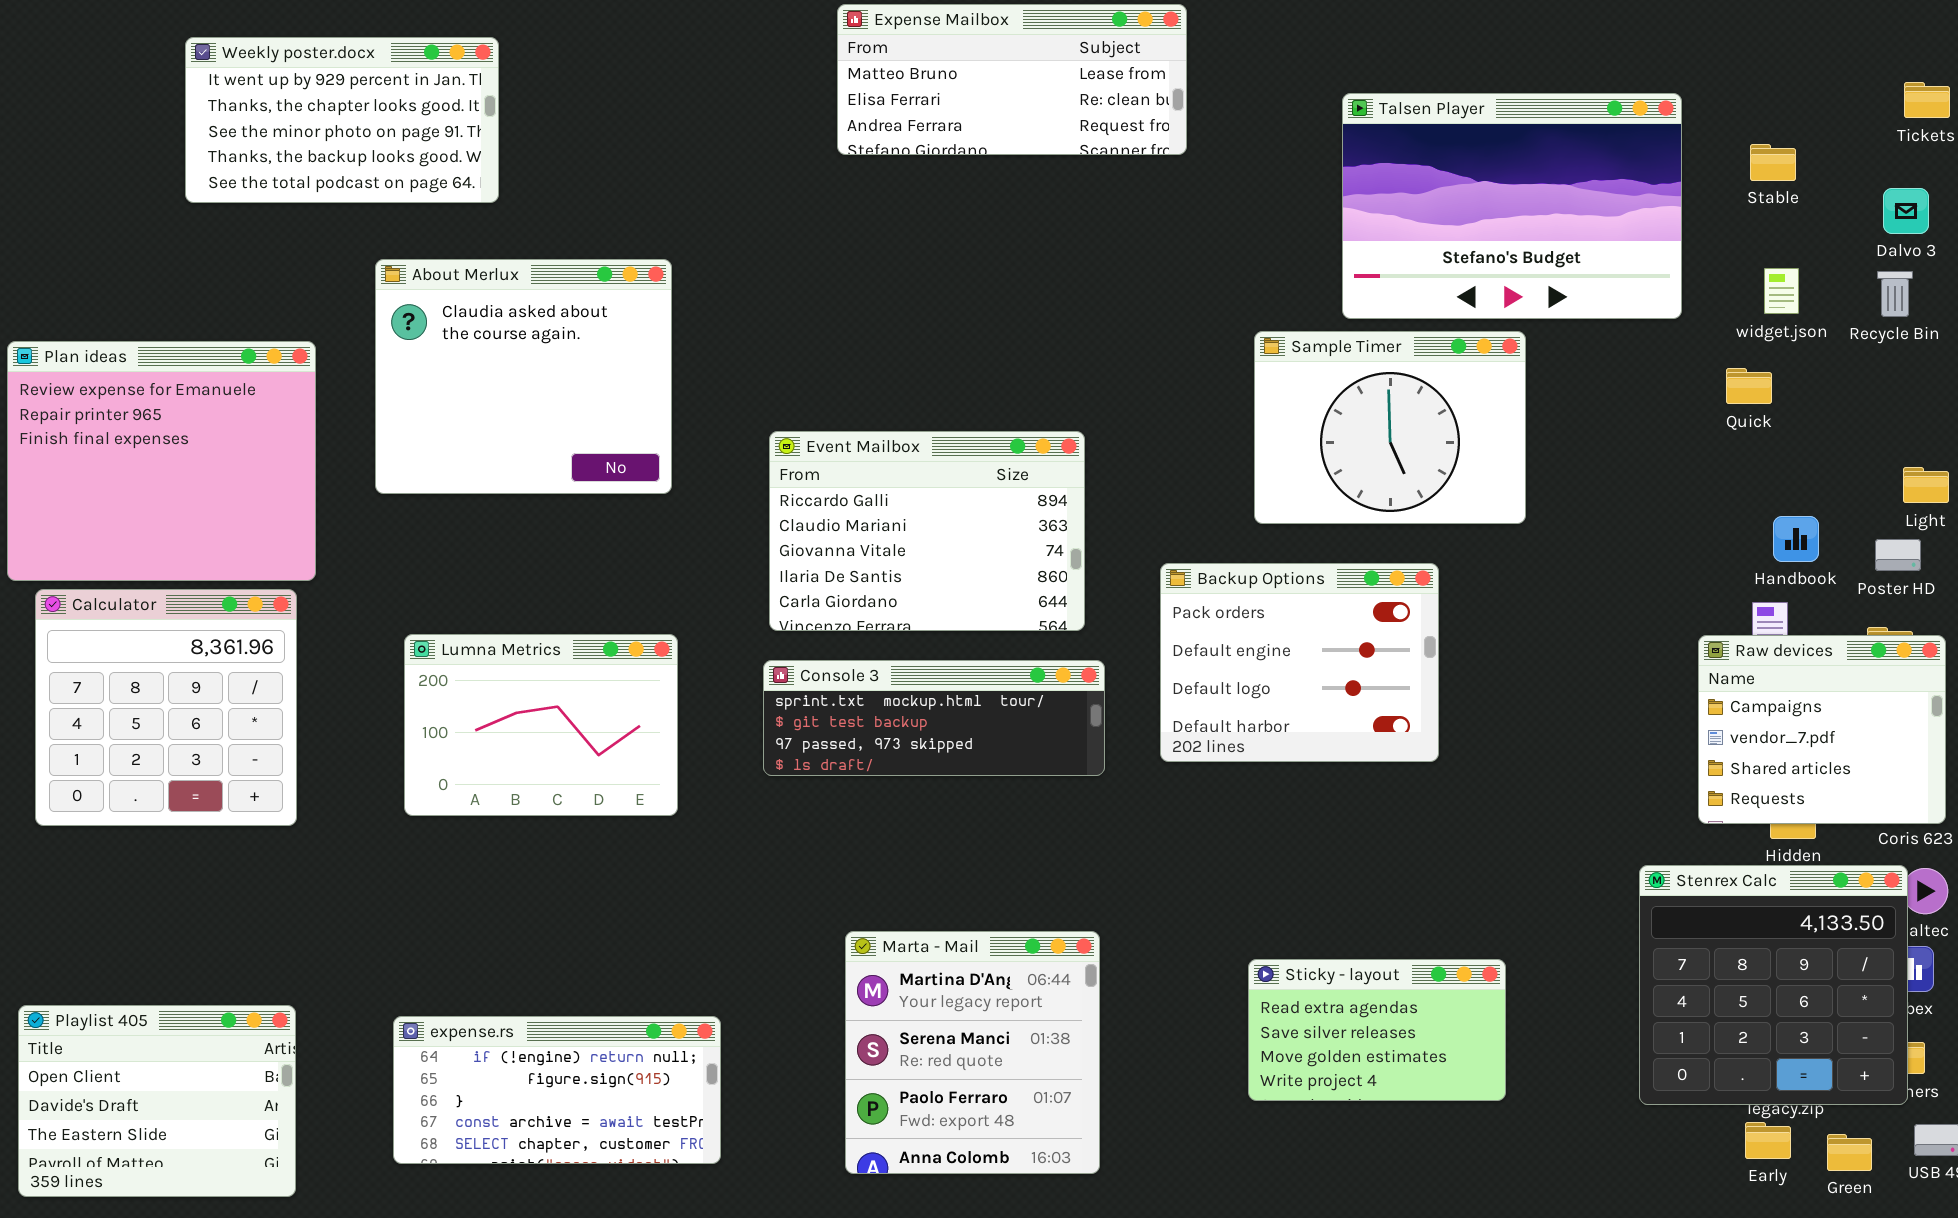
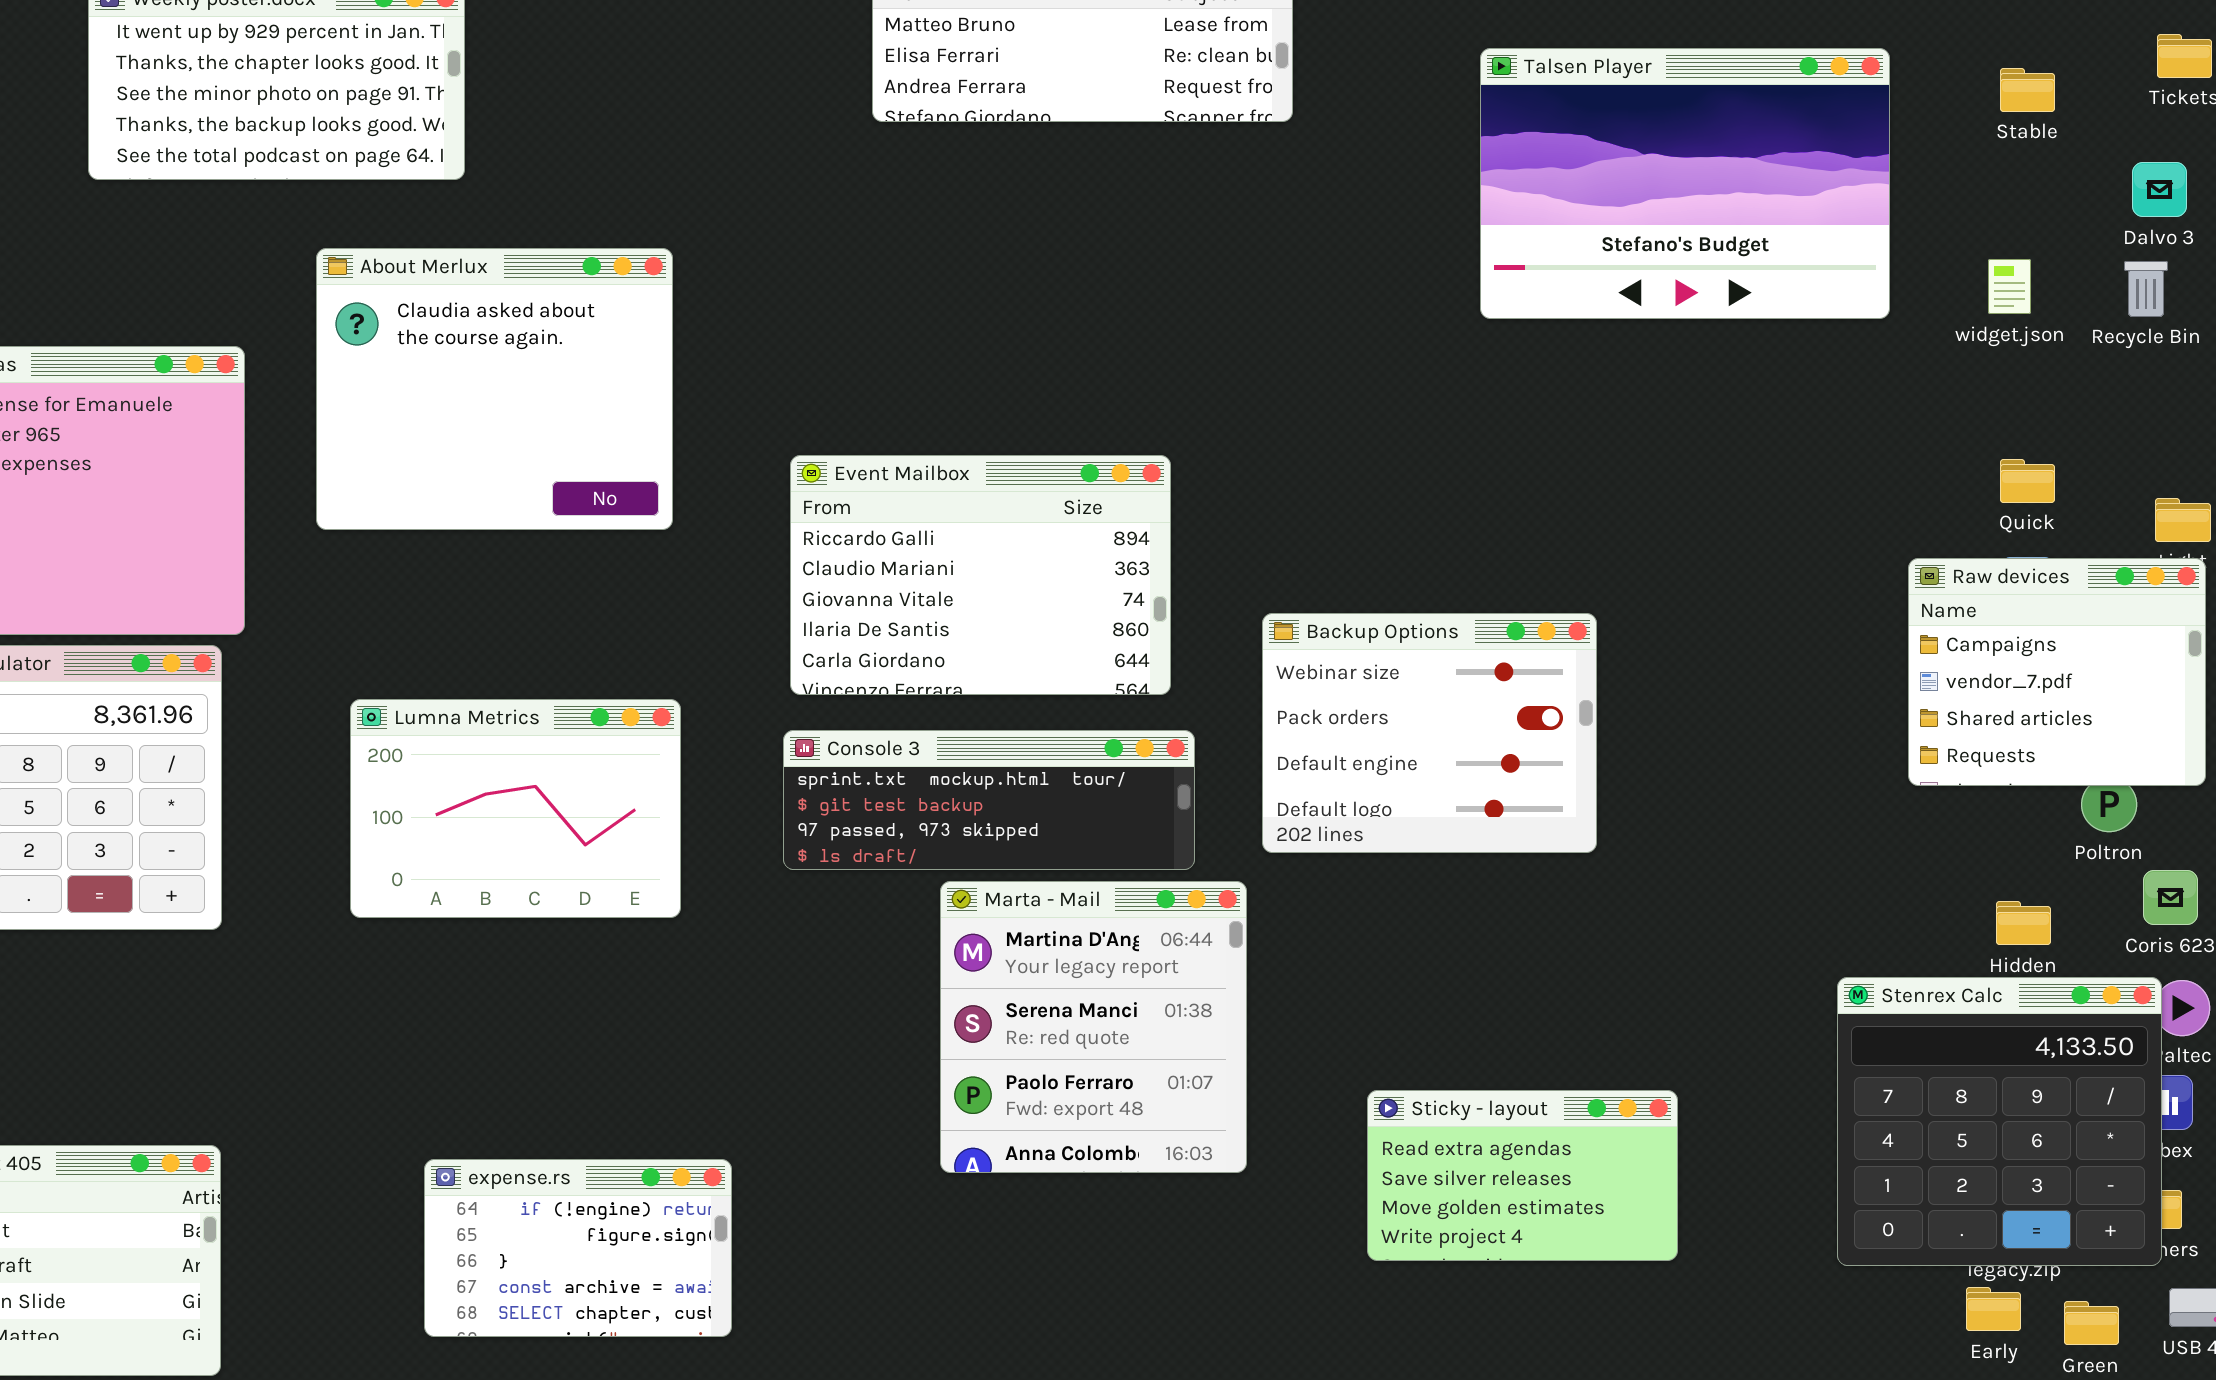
Stable: [1750,144,1796,181] -> [2000,68,2055,112], moved
Sample Timer: [1254,331,1526,524] -> none, closed
Quick: [1726,368,1772,404] -> [2000,459,2055,503], moved
Backup Options: [1160,563,1439,762] -> [1262,613,1597,853], scrolled up 1 row
Raw devices: [1698,635,1946,824] -> [1908,558,2206,786], moved
Marta - Mail: [845,931,1100,1174] -> [940,881,1247,1173], moved
expense.rs: [393,1016,721,1164] -> [424,1159,732,1337], resized

